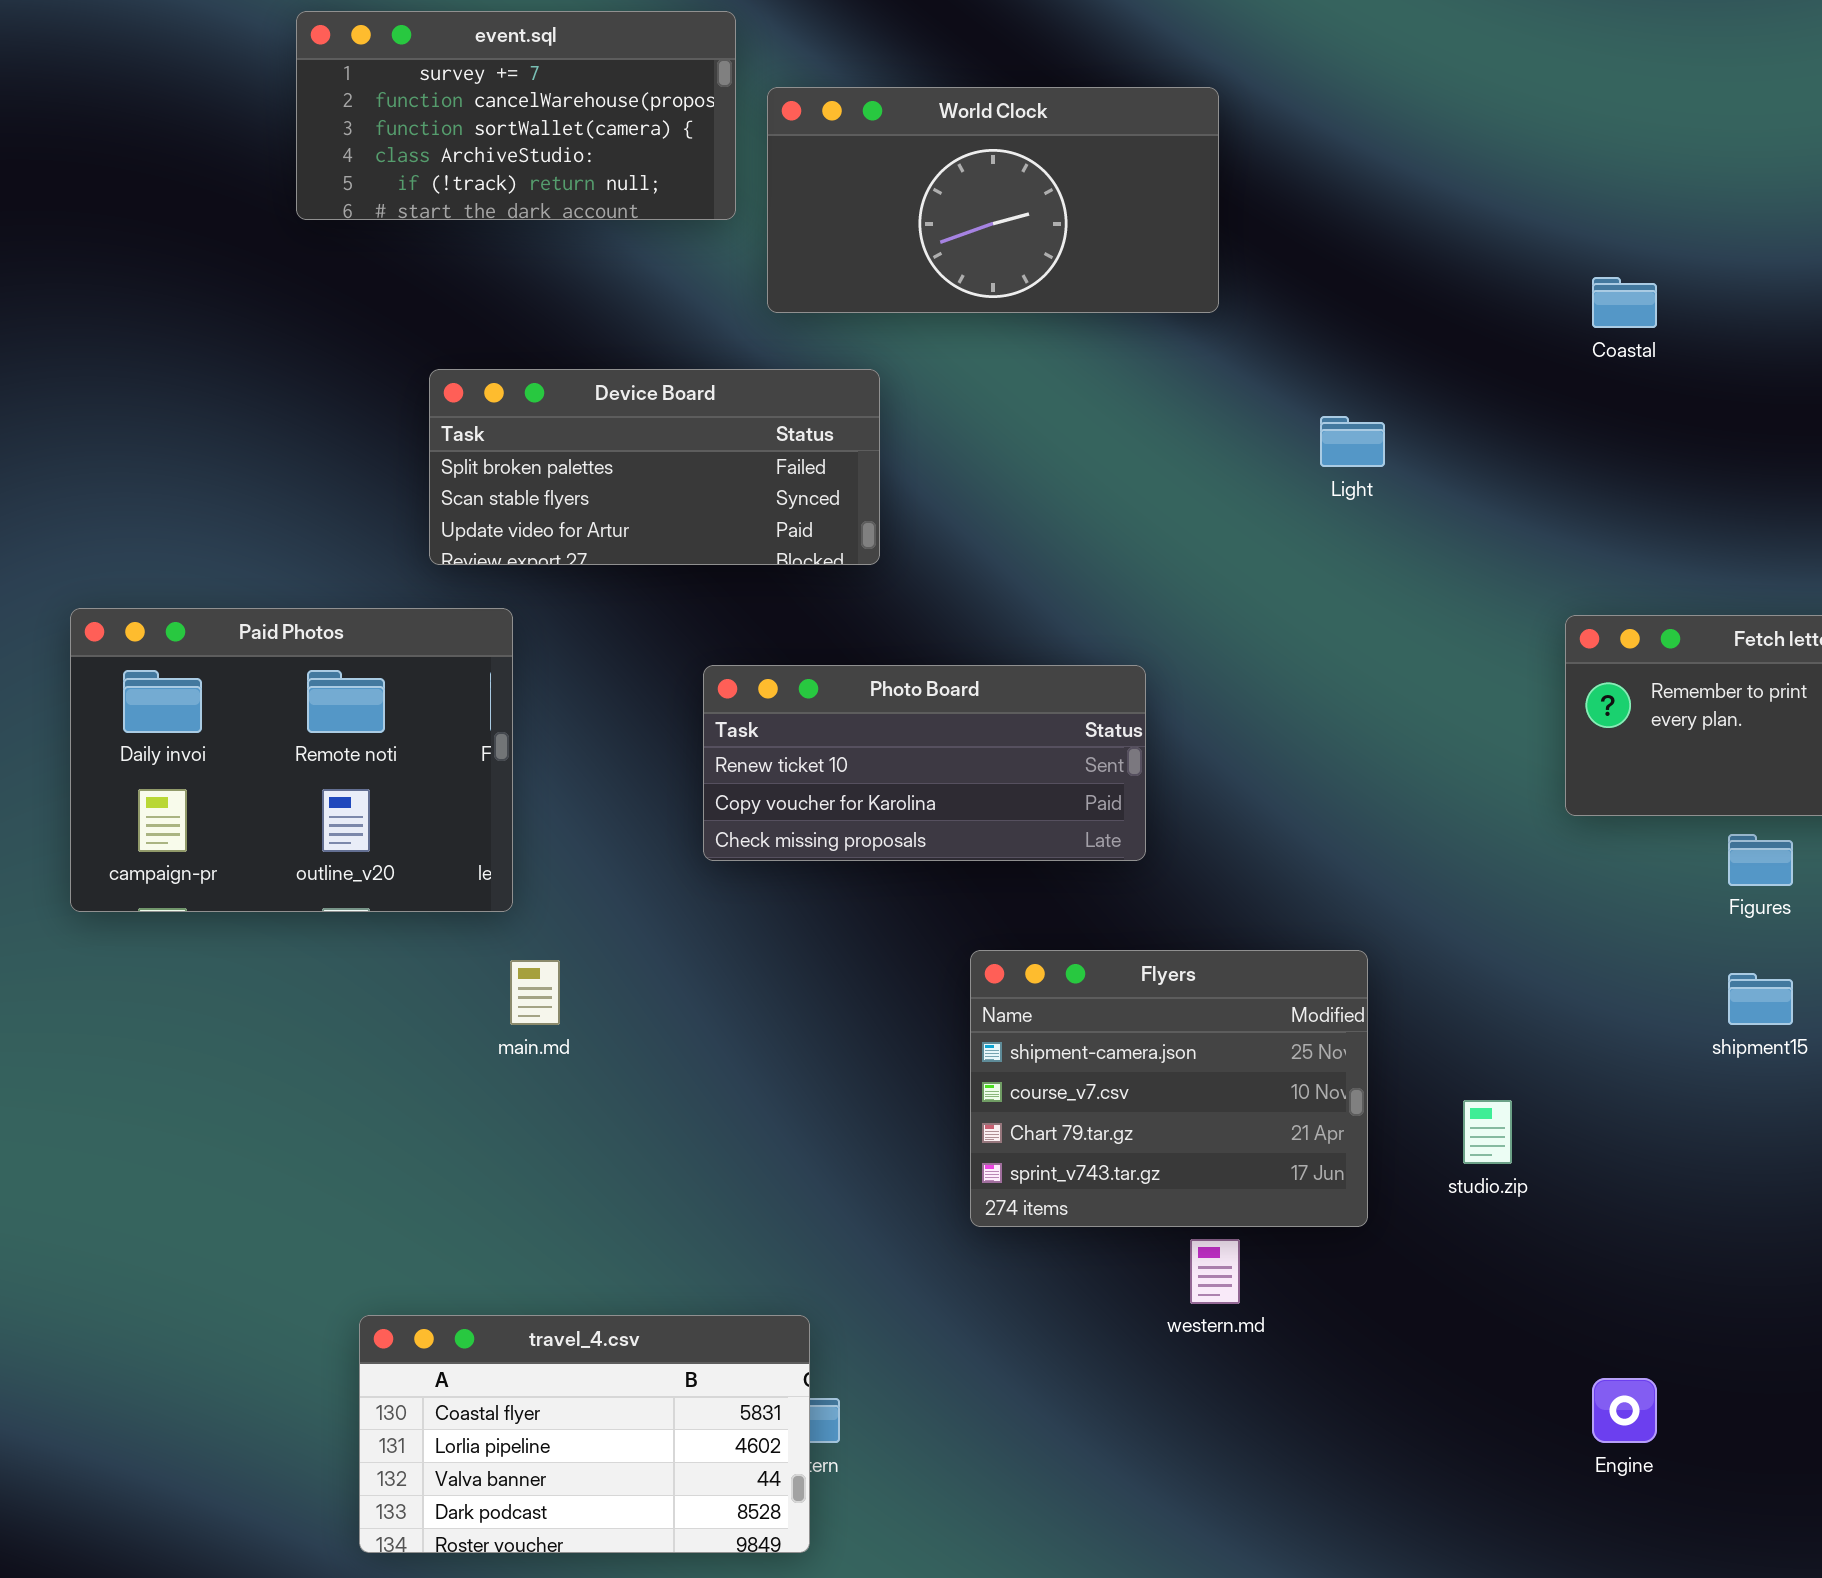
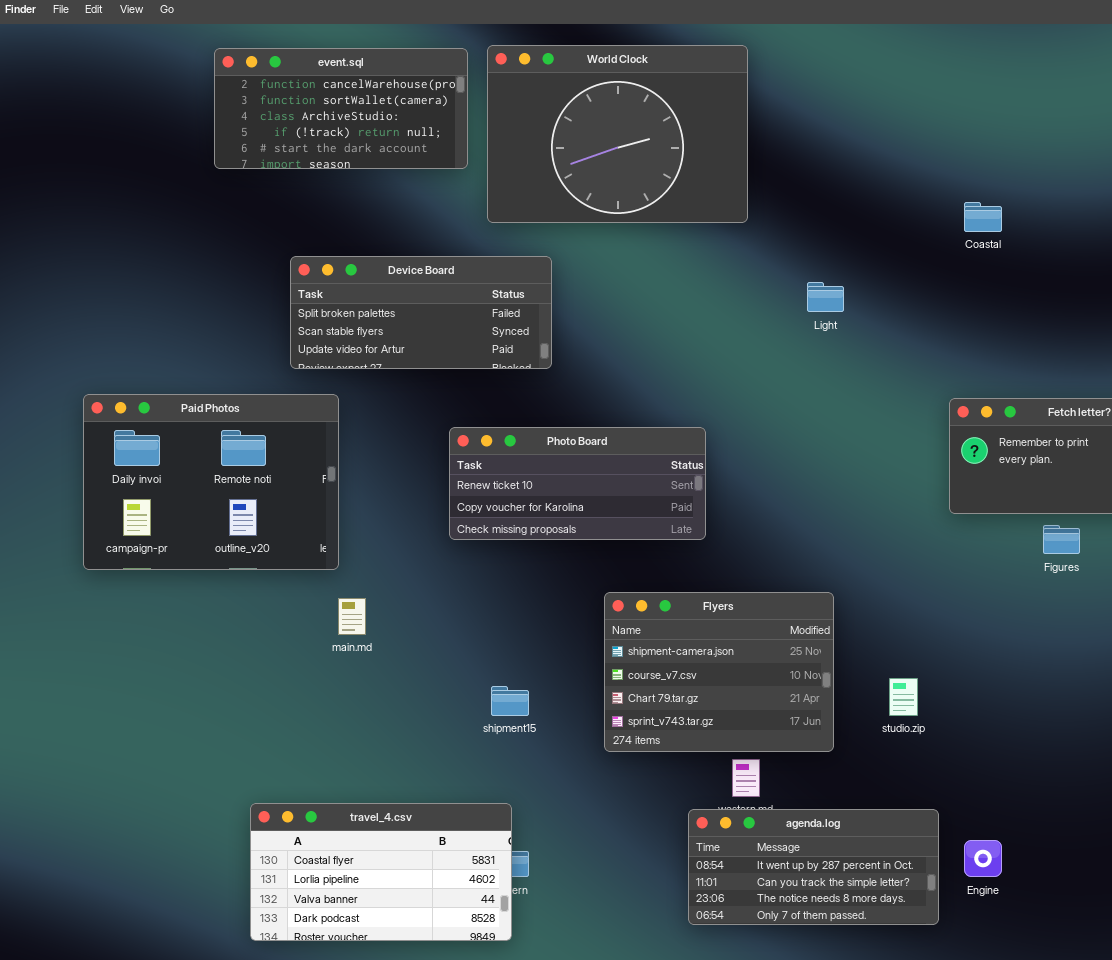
event.sql: [296,11,736,220] -> [214,48,468,169], scrolled down 1 row
World Clock: [767,87,1219,313] -> [487,45,748,223], resized
shipment15: [1728,973,1793,1025] -> [491,686,529,716], moved
agenda.log: none -> [688,809,939,925], opened

